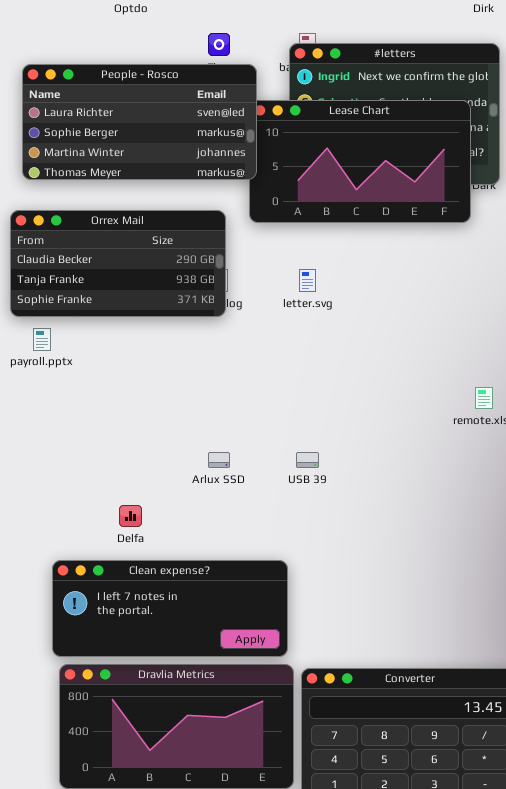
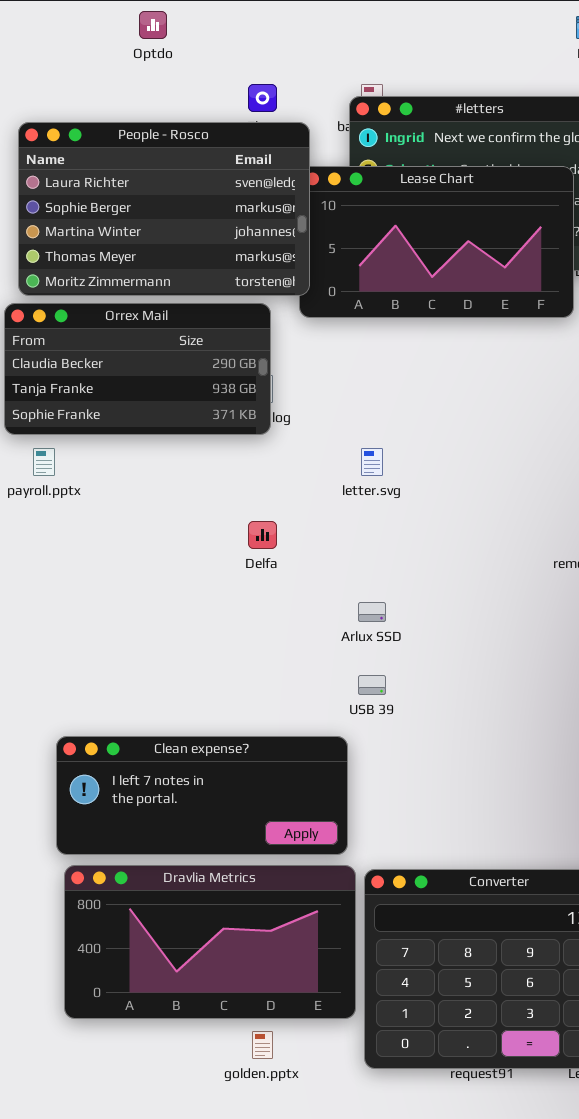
People - Rosco: [22,64,257,180] -> [18,122,310,296], resized
letter.svg: [299,269,316,292] -> [361,448,383,476], moved
Arlux SSD: [208,452,230,468] -> [358,602,386,622], moved
USB 39: [296,452,319,468] -> [358,675,386,695], moved
Delfa: [119,505,142,527] -> [248,521,277,549], moved

